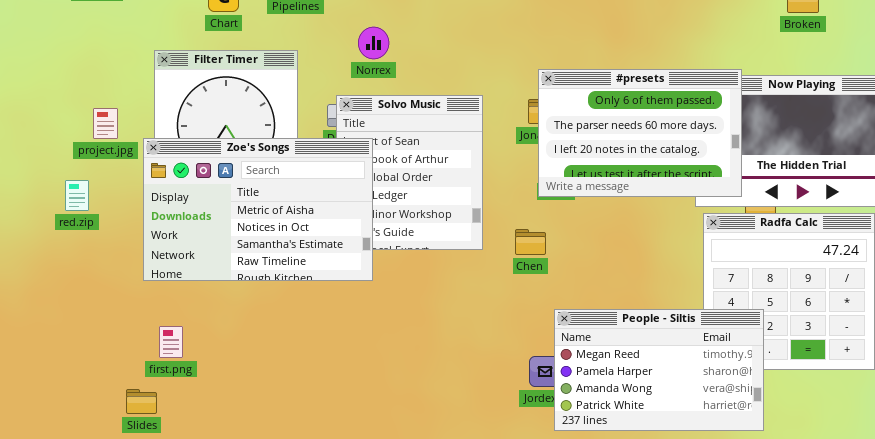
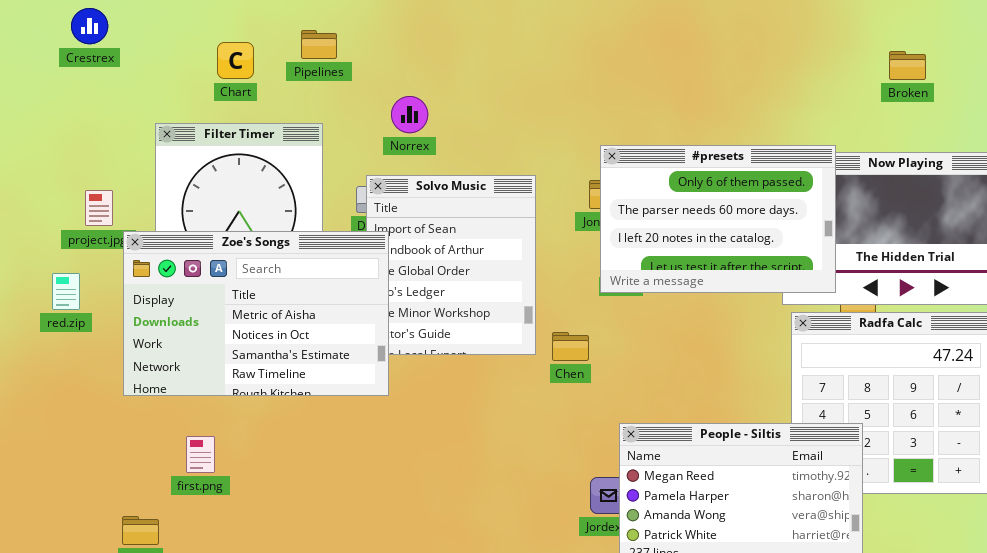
Zoe's Songs: [143,138,373,281] -> [123,231,389,396], moved
Chen: [515,229,546,255] -> [552,332,589,361], moved
first.png: [159,326,183,358] -> [186,436,215,473], moved

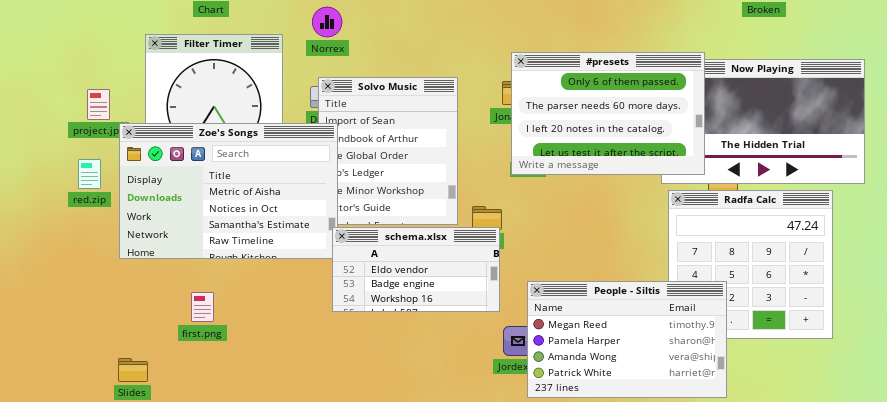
Norrex: [391,96,428,133] -> [312,7,342,37], moved
red.zip: [52,273,80,310] -> [78,159,101,189], moved
schema.xlsx: none -> [332,227,500,312], opened
first.png: [186,436,215,473] -> [191,292,214,322], moved

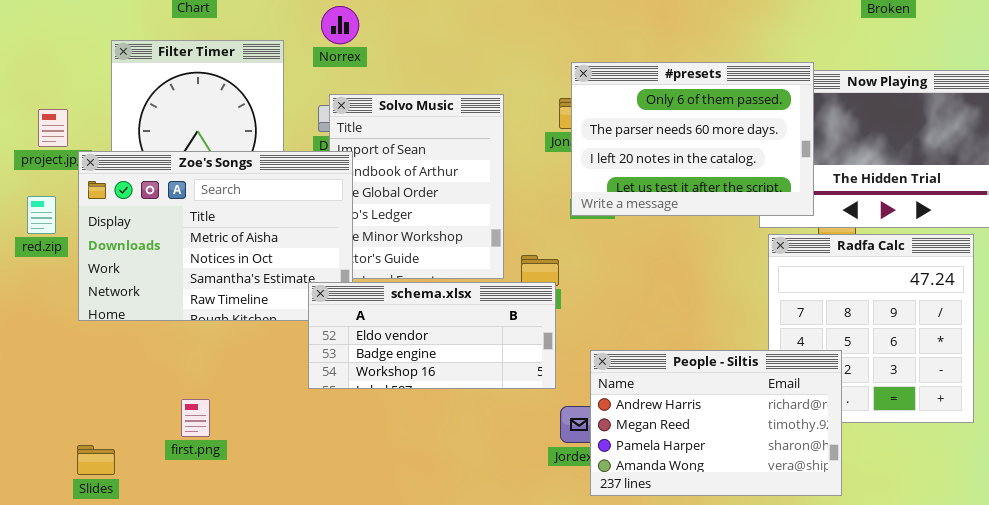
schema.xlsx: [332,227,500,312] -> [308,282,556,389], resized
People - Siltis: [527,281,727,398] -> [590,350,842,496], scrolled up 1 row
first.png: [191,292,214,322] -> [181,399,210,437], moved

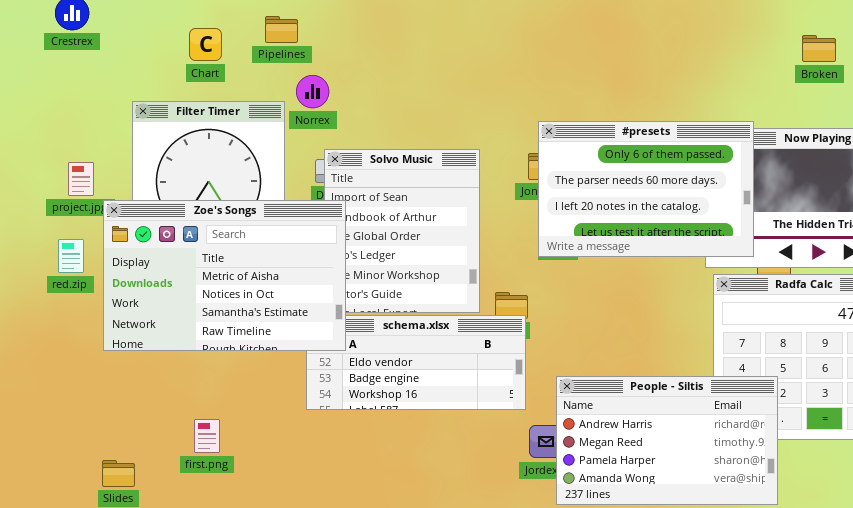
Norrex: [321,6,359,44] -> [296,75,329,108], moved
Zoe's Songs: [78,151,353,321] -> [103,200,346,351], raised

